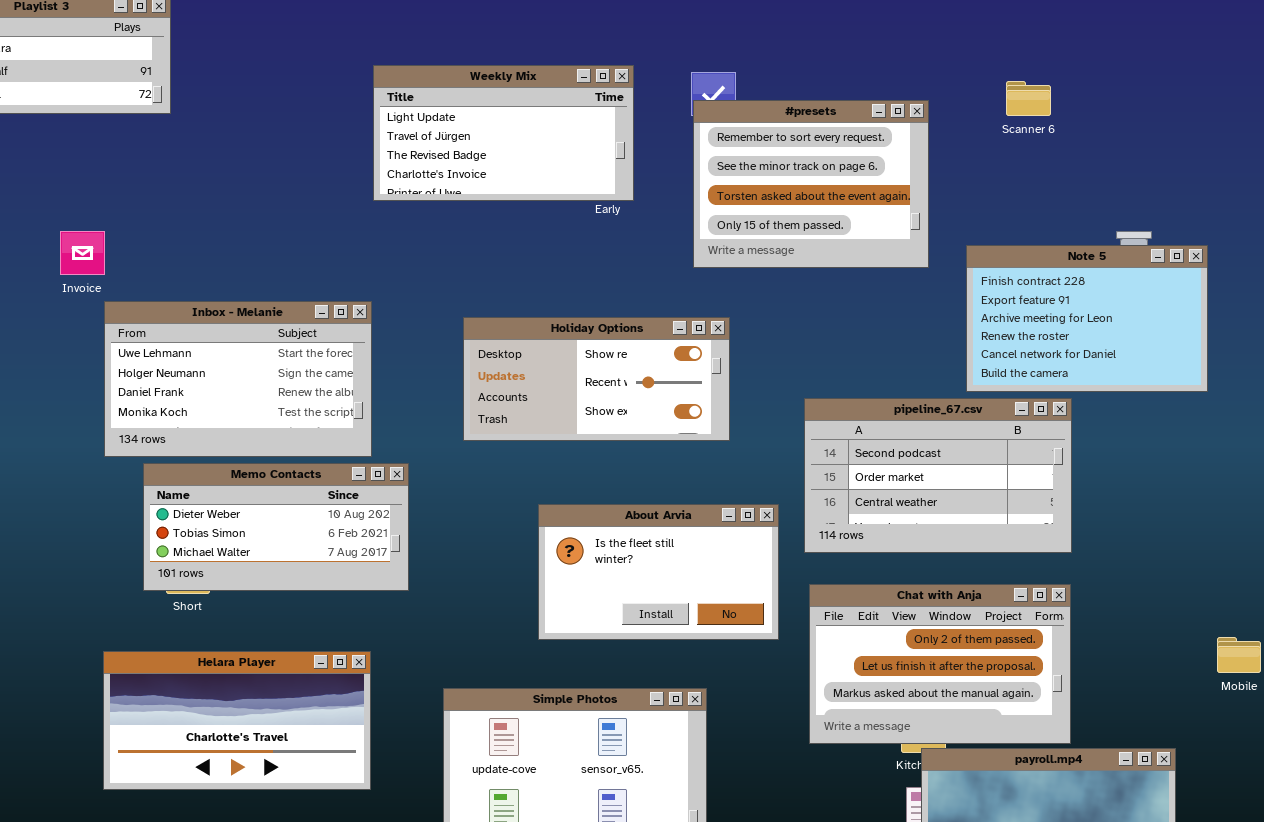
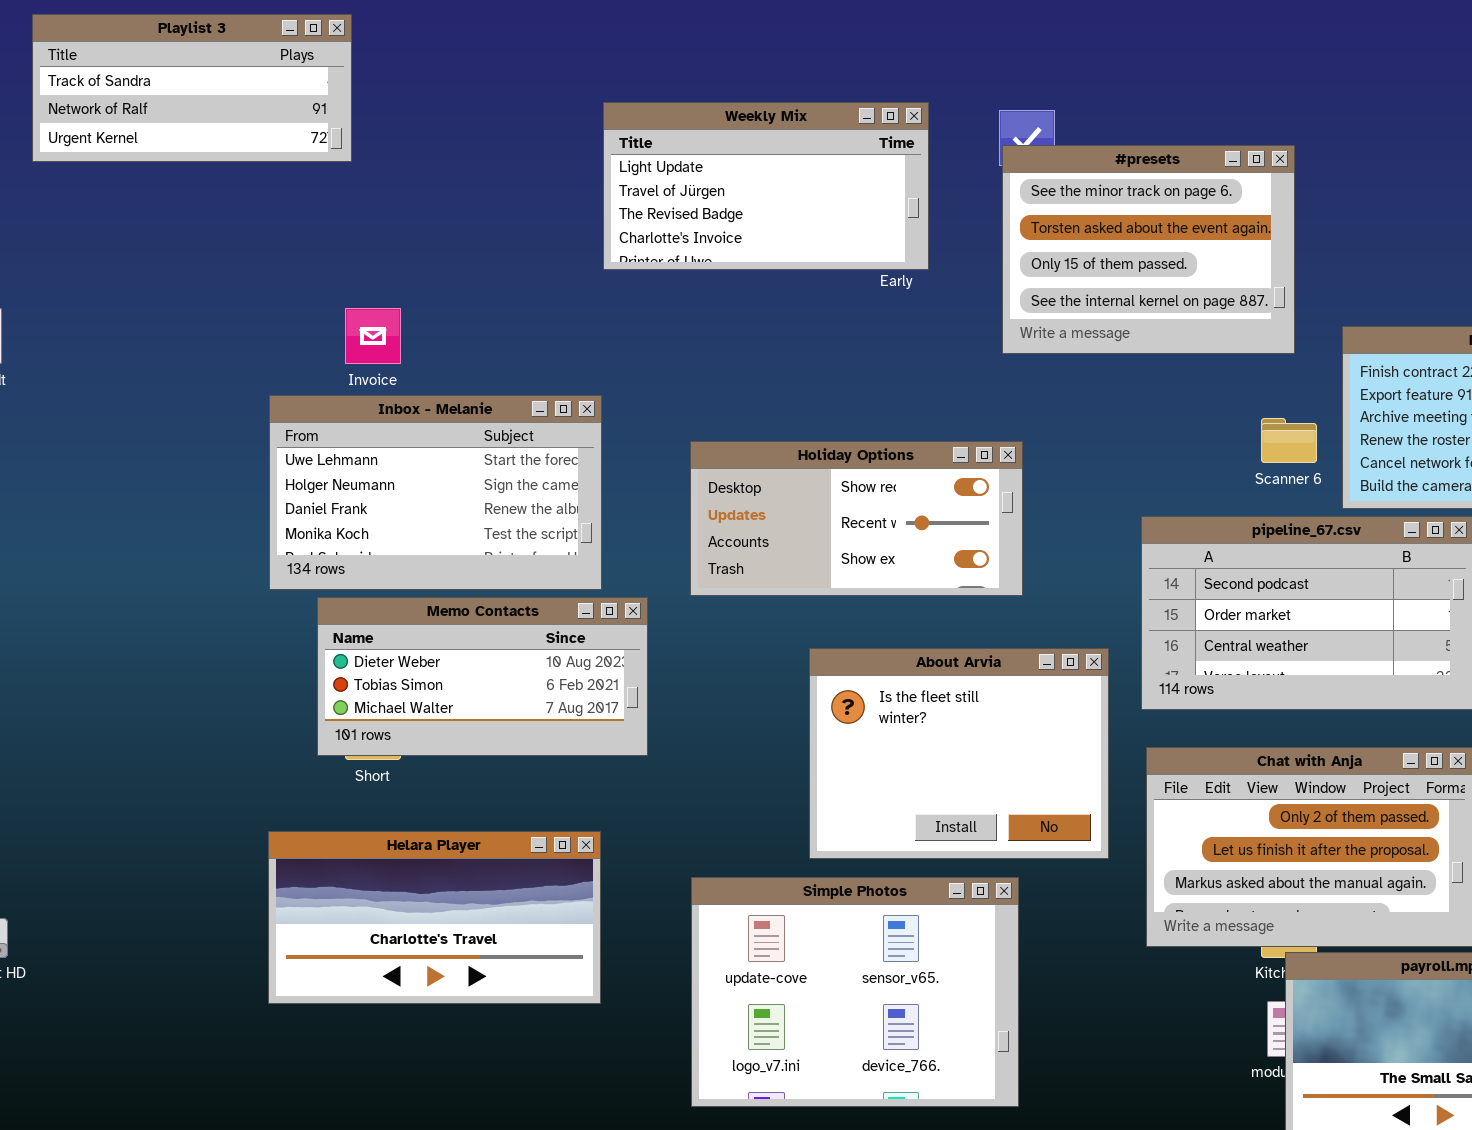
Scanner 6: [1006,81,1051,116] -> [1261,418,1317,463], moved
#presets: [693,100,929,268] -> [1002,145,1295,354], scrolled down 1 row
Invoice: [60,231,105,275] -> [345,308,401,364], moved
Holiday Options: [463,317,730,441] -> [690,441,1023,596], moved
About Arvia: [538,504,779,640] -> [809,648,1109,859], resized

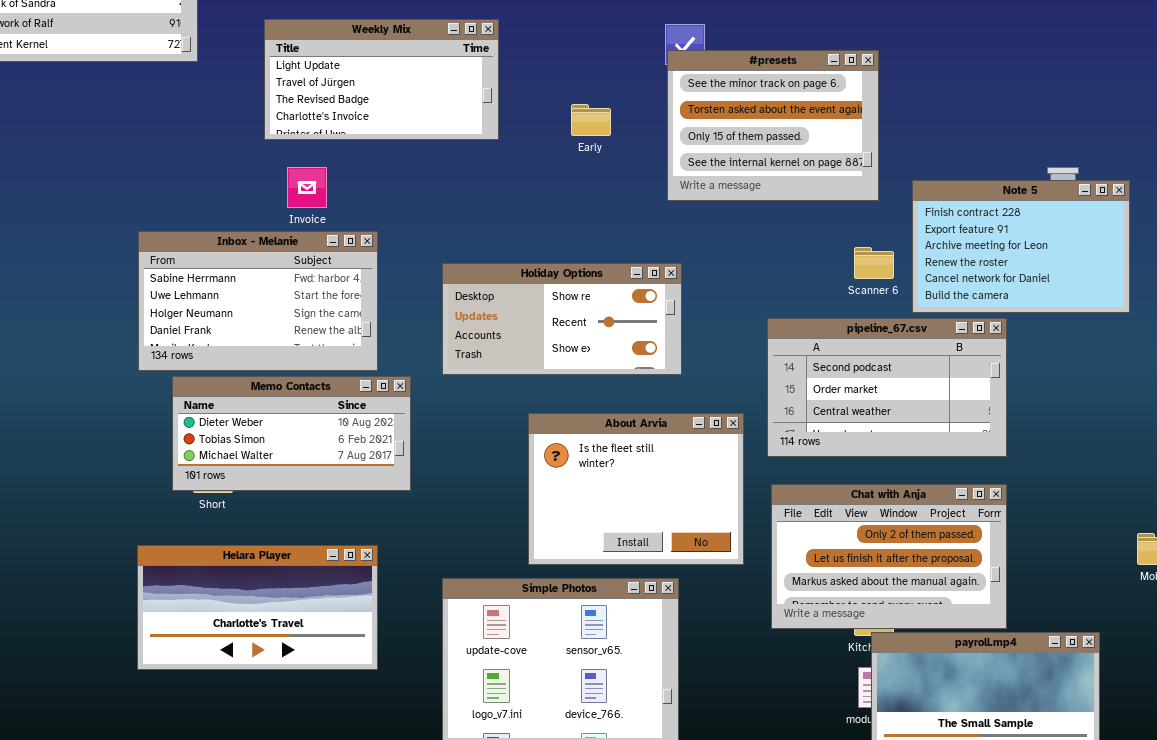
Weekly Mix: [603,102,929,270] -> [264,19,499,140], moved
Invoice: [345,308,401,364] -> [287,167,327,208], moved
Inbox - Melanie: [269,395,602,590] -> [138,231,378,371], scrolled up 1 row

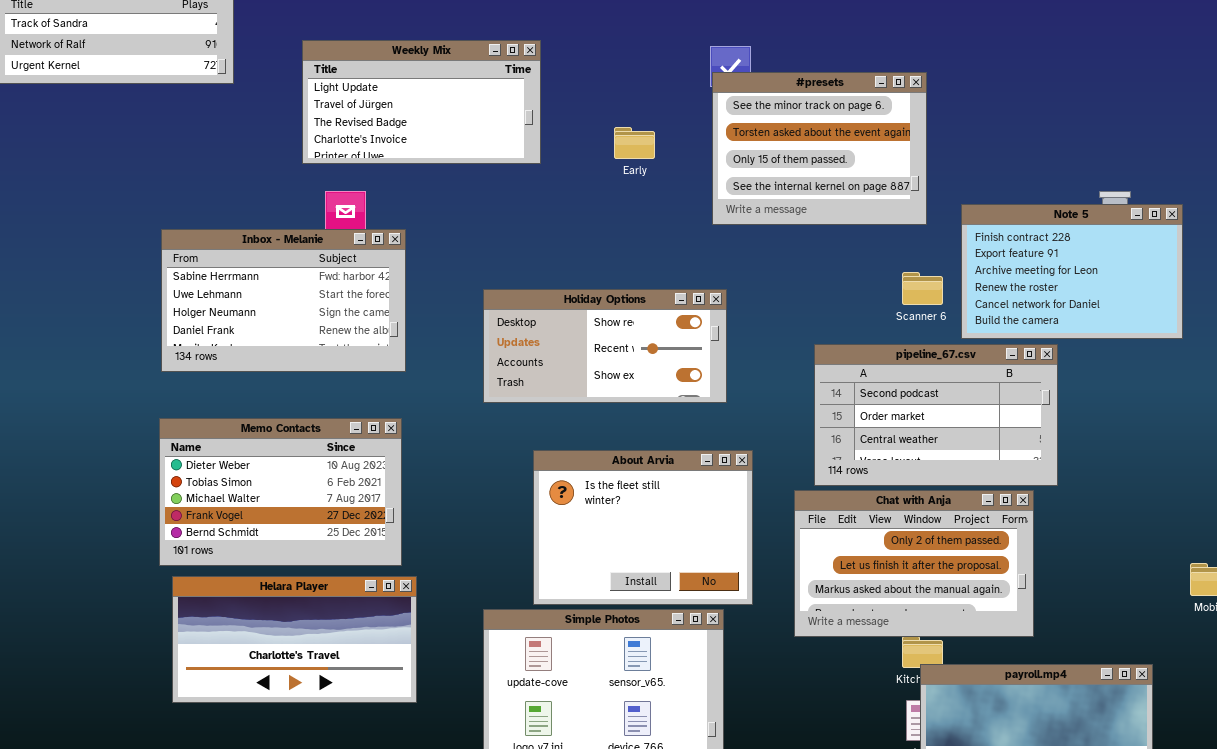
Inbox - Melanie: [138,231,378,371] -> [161,229,406,372], moved
Memo Contacts: [172,376,411,491] -> [159,418,402,566], moved, resized
About Arvia: [528,413,744,565] -> [533,450,753,605], moved
Chat with Anja: [771,484,1007,629] -> [794,490,1034,637], moved

